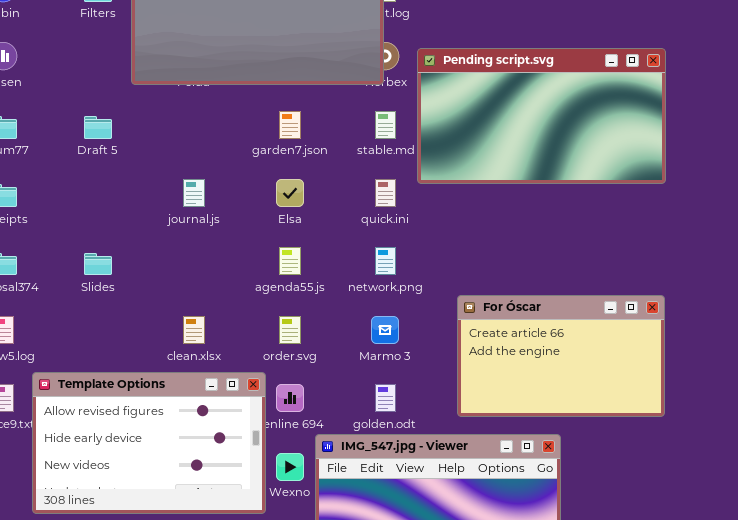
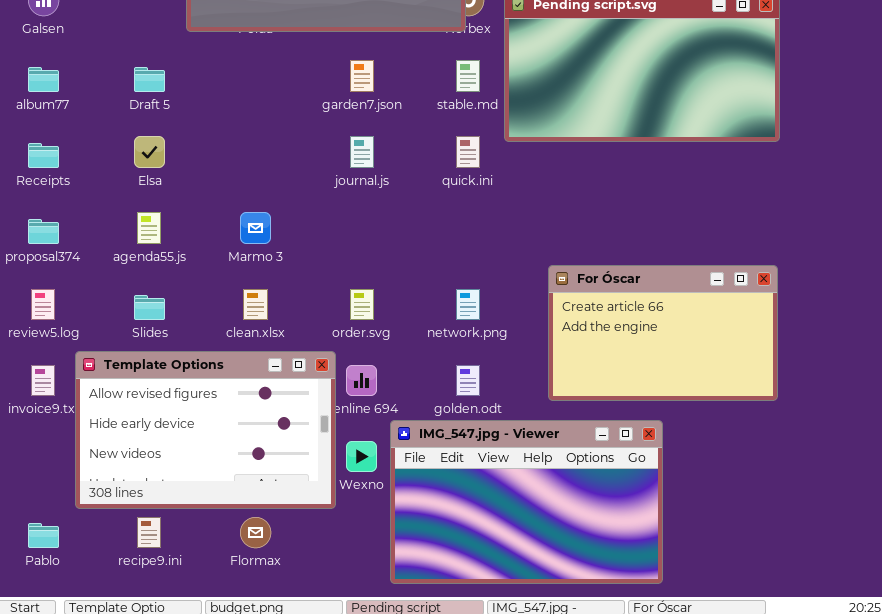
journal.js: [183,179,205,207] -> [350,136,374,168], moved
Elsa: [276,179,304,207] -> [134,136,165,168], moved
agenda55.js: [279,247,301,275] -> [137,212,161,244], moved
network.png: [375,247,396,275] -> [456,289,480,320], moved
Slides: [84,253,112,275] -> [134,295,165,320], moved
Marmo 3: [371,316,399,344] -> [240,212,271,244], moved

